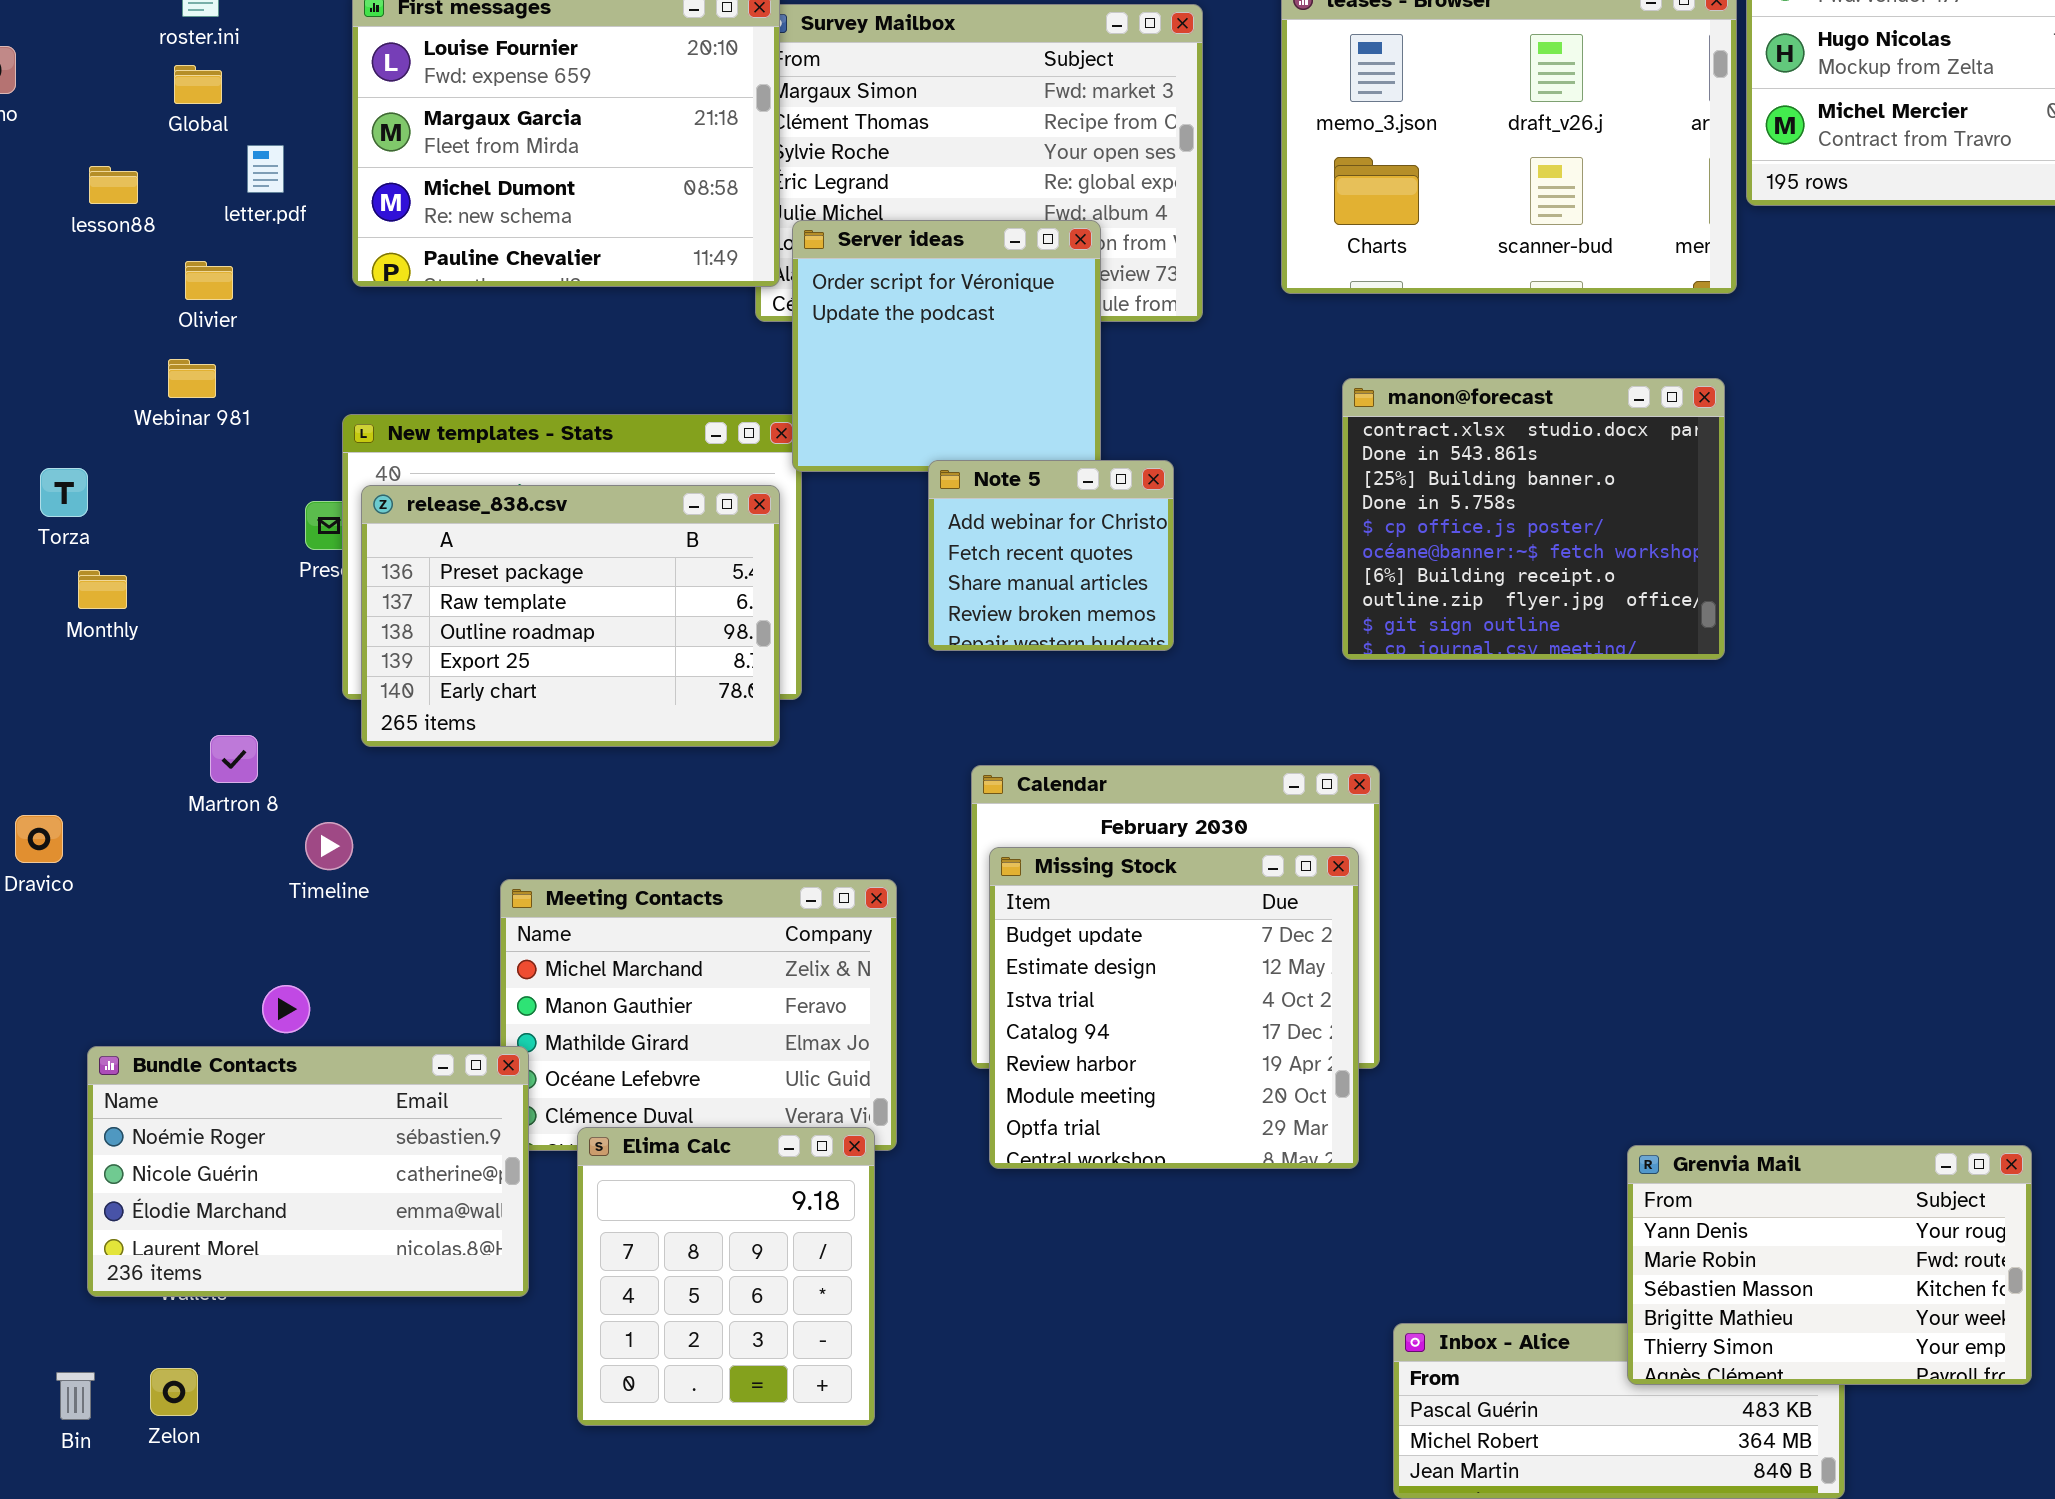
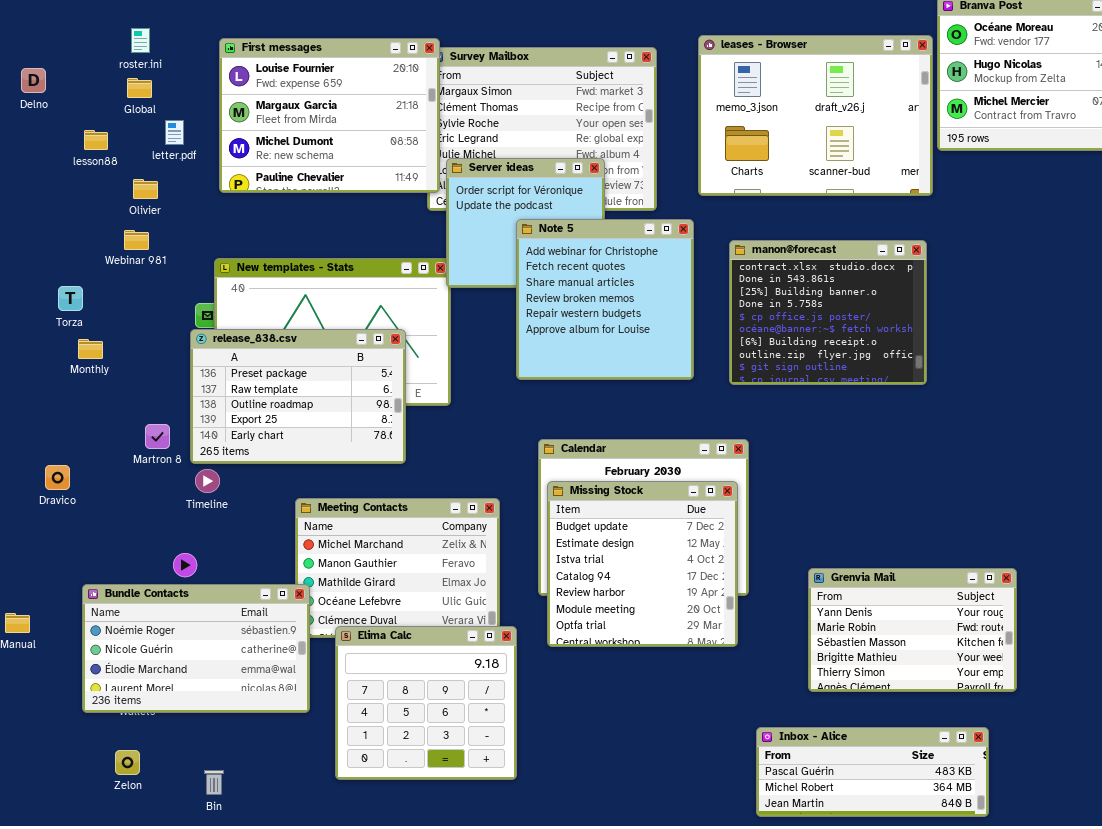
Note 5: [928,460,1174,651] -> [516,219,694,380], resized
release_838.csv: [361,485,780,747] -> [190,329,406,464], moved
Elima Calc: [577,1127,875,1426] -> [335,626,517,780], resized
Grenvia Mail: [1627,1145,2032,1385] -> [808,568,1017,692], moved
Bin: [56,1372,95,1420] -> [204,770,224,795], moved

